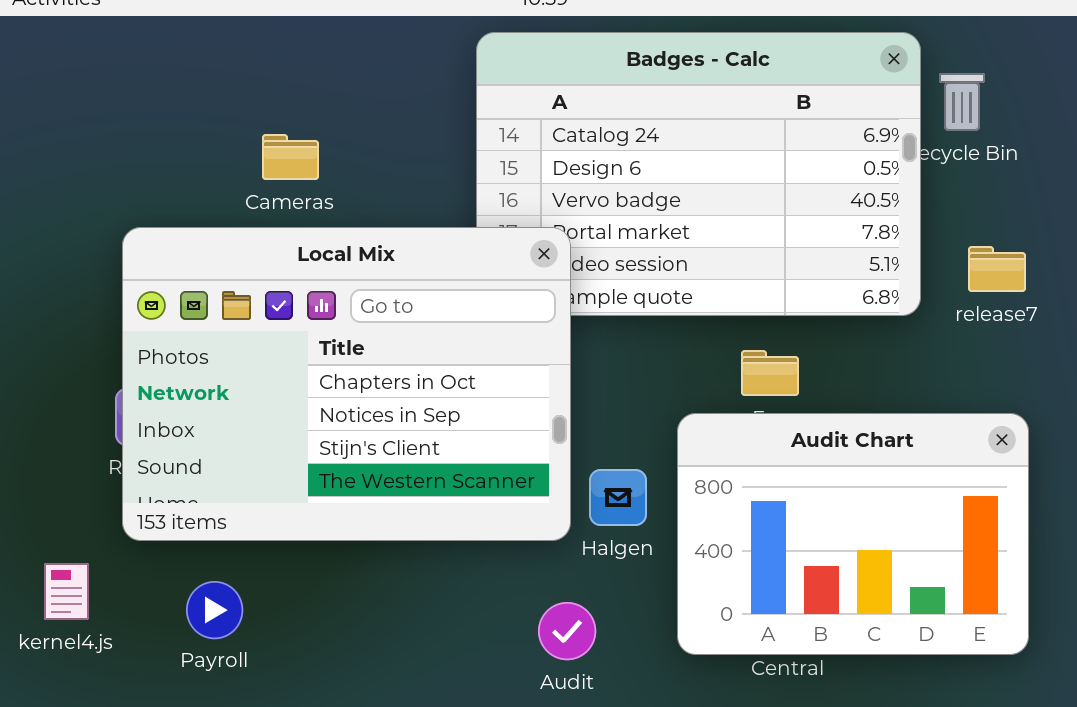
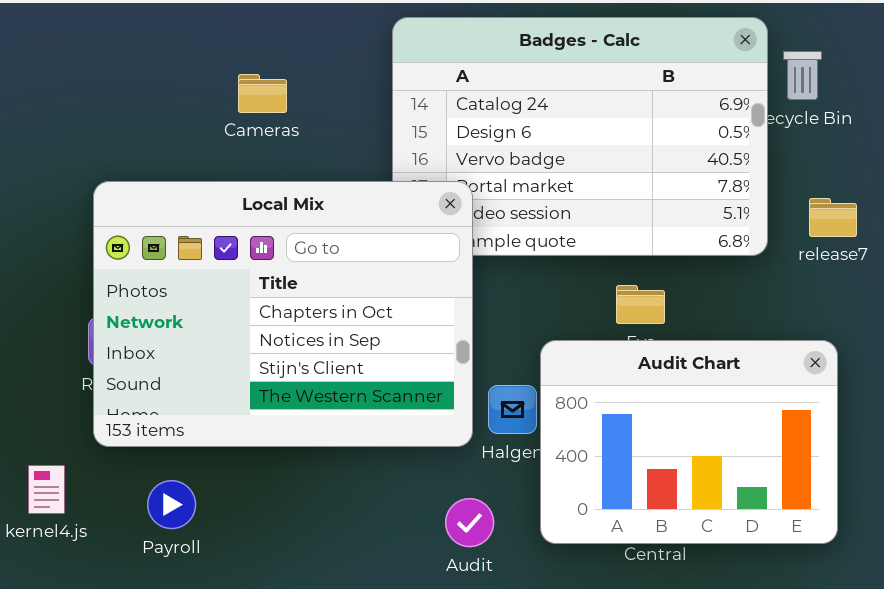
Cameras: [262,134,319,180] -> [238,74,287,113], moved
Audit Chart: [677,413,1029,655] -> [540,340,838,544], moved

